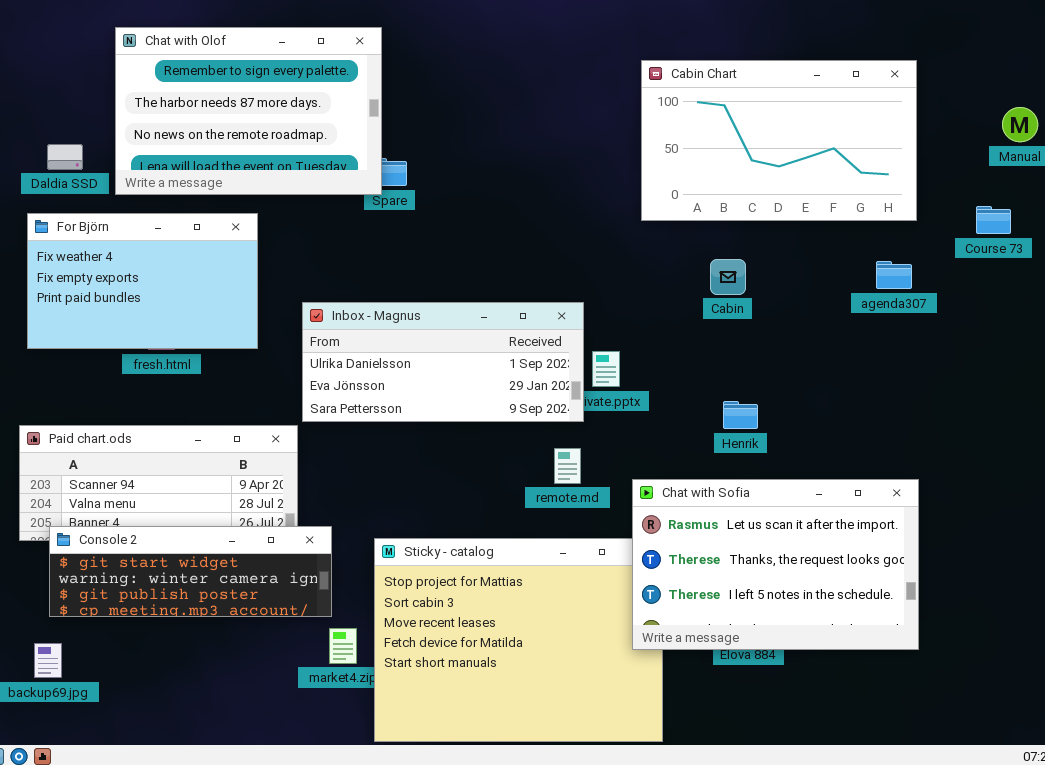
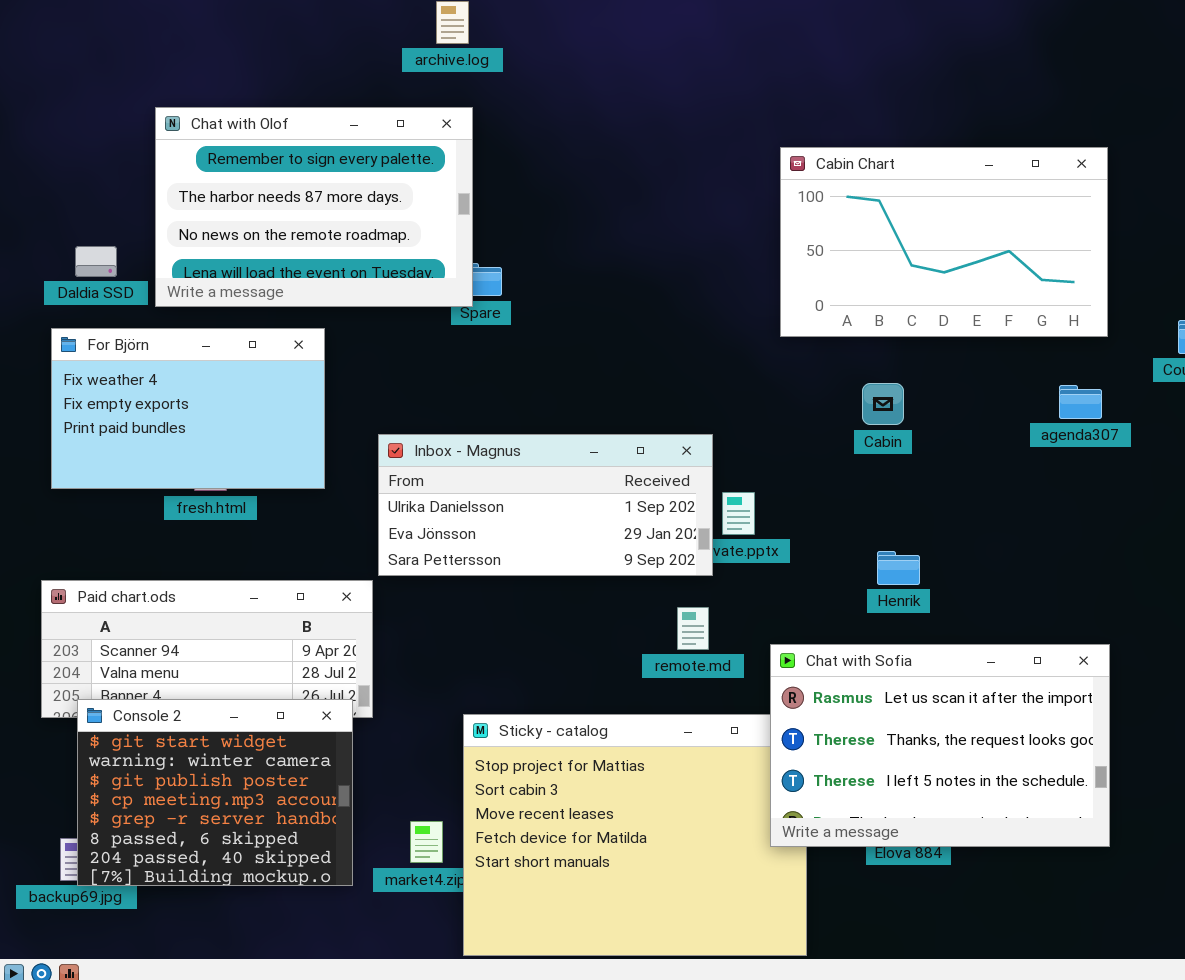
Console 2: [49,526,332,617] -> [77,699,353,886], resized

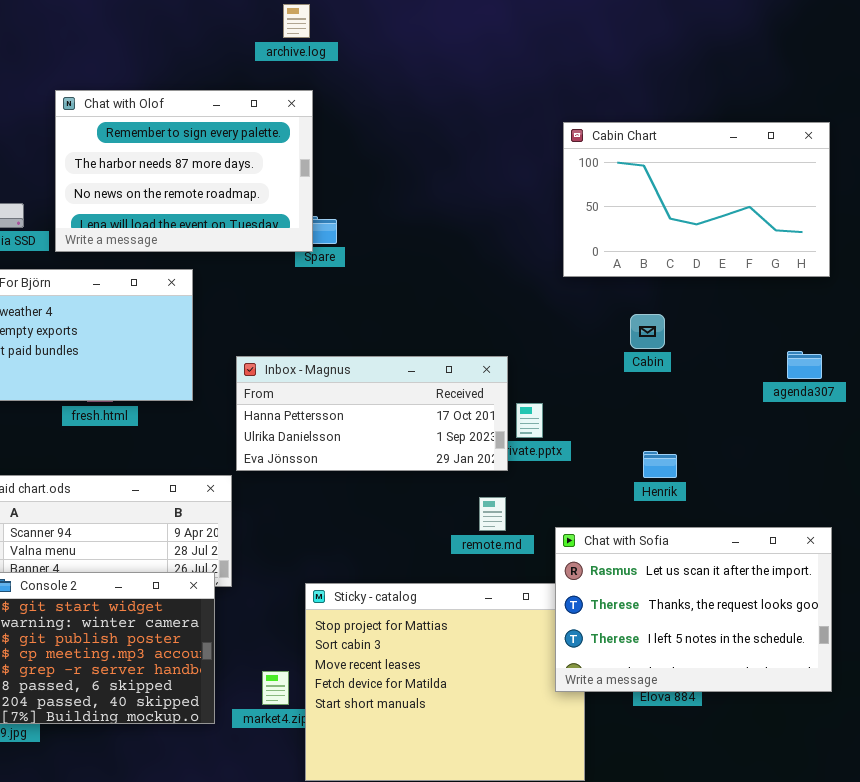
agenda307: [1059,385,1102,419] -> [787,351,822,379], moved
Inbox - Magnus: [378,434,713,576] -> [236,356,508,471], scrolled up 1 row

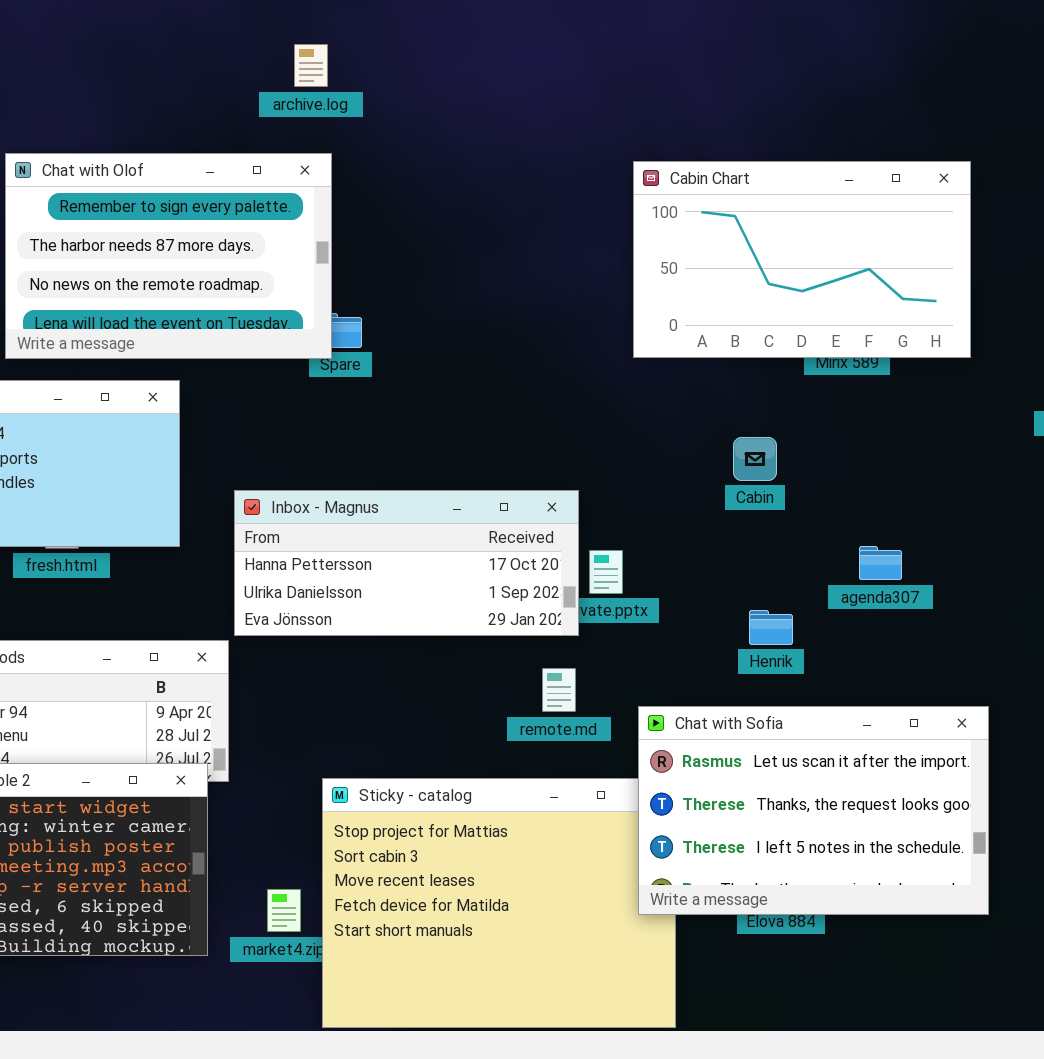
Cabin Chart: [563,122,830,277] -> [633,161,971,358], moved
agenda307: [787,351,822,379] -> [859,546,902,580], moved

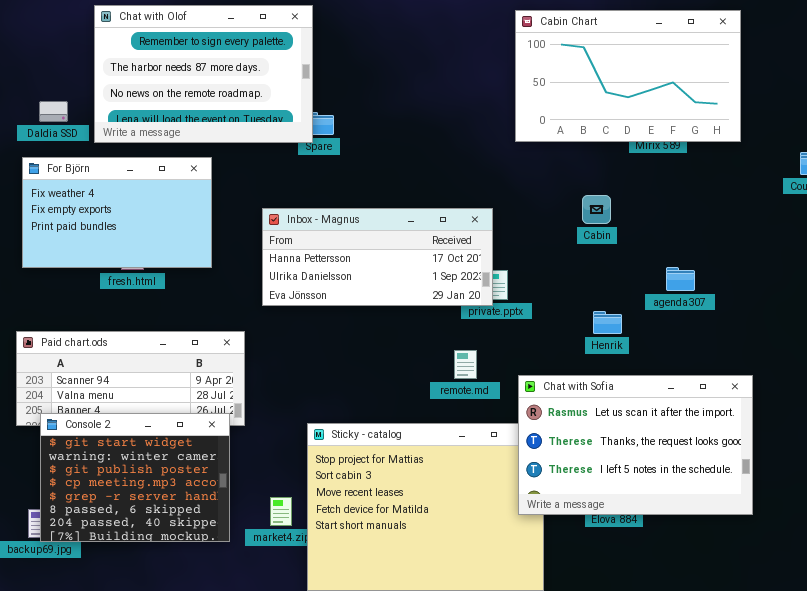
Inbox - Magnus: [234,490,579,636] -> [262,208,493,306], moved

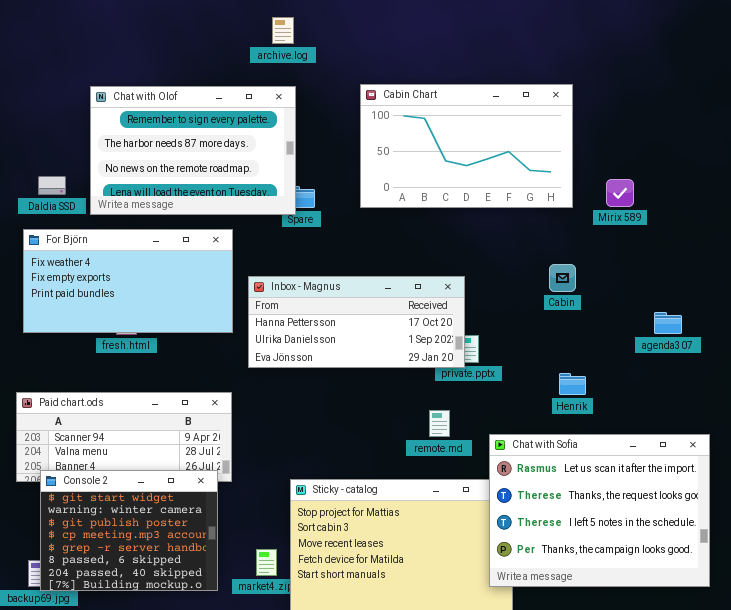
Cabin Chart: [515,10,741,142] -> [360,84,573,208], moved
For Björn: [22,157,212,268] -> [23,229,233,333], resized
agenda307: [666,267,695,291] -> [654,312,682,334], moved
Chat with Sofia: [518,375,753,515] -> [489,434,710,587], resized

